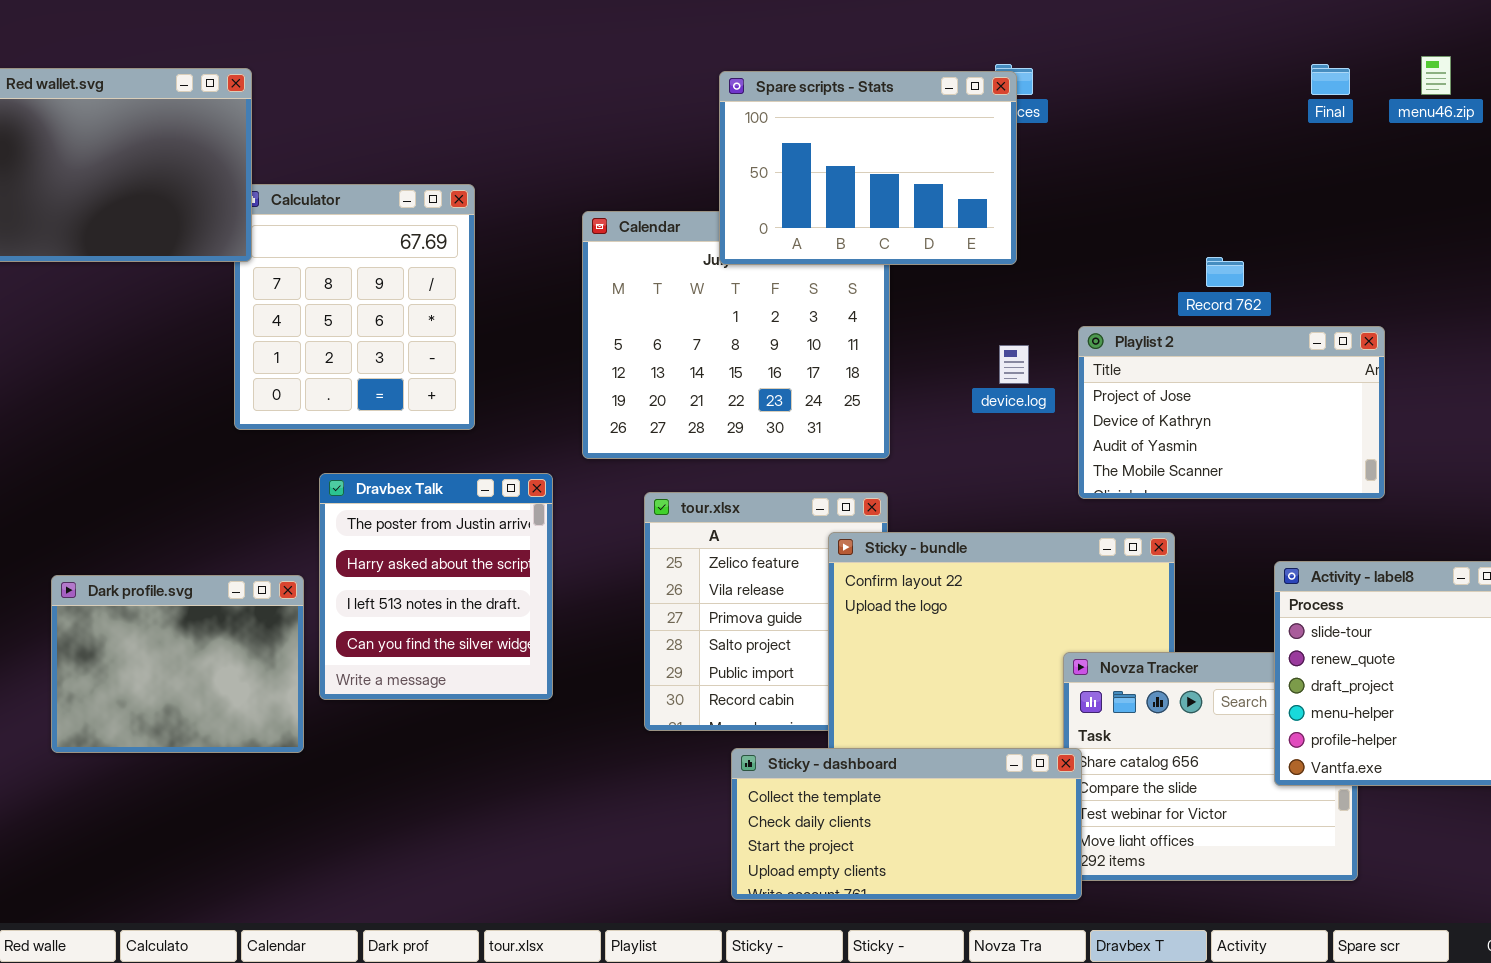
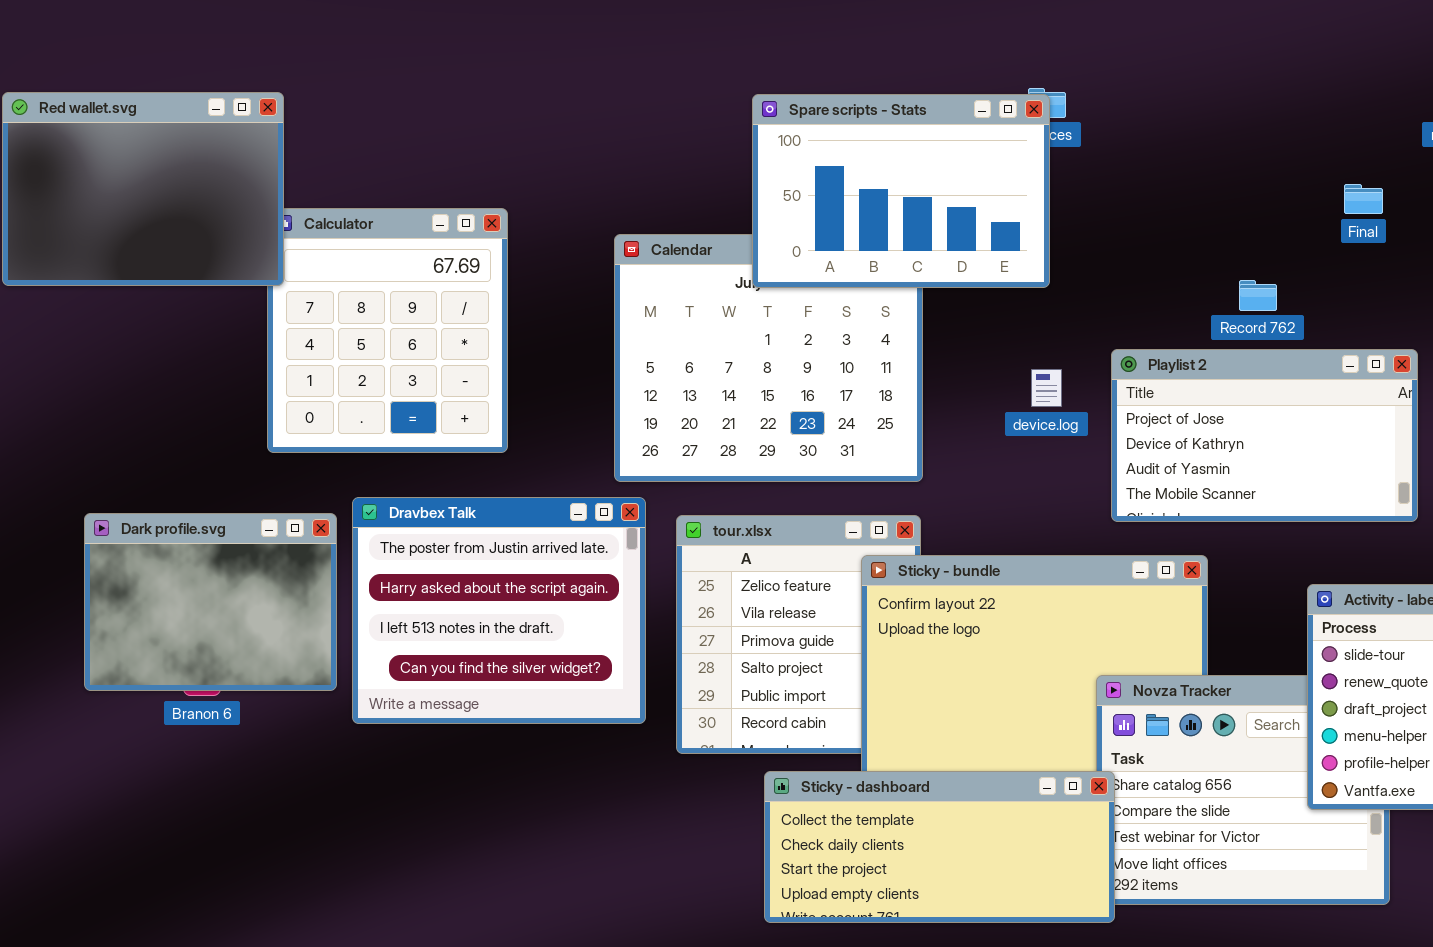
Final: [1311,64,1350,95] -> [1344,184,1383,214], moved
Dravbex Talk: [319,473,553,700] -> [352,497,646,724], resized
Dark profile.svg: [51,575,304,753] -> [84,513,337,691], moved

